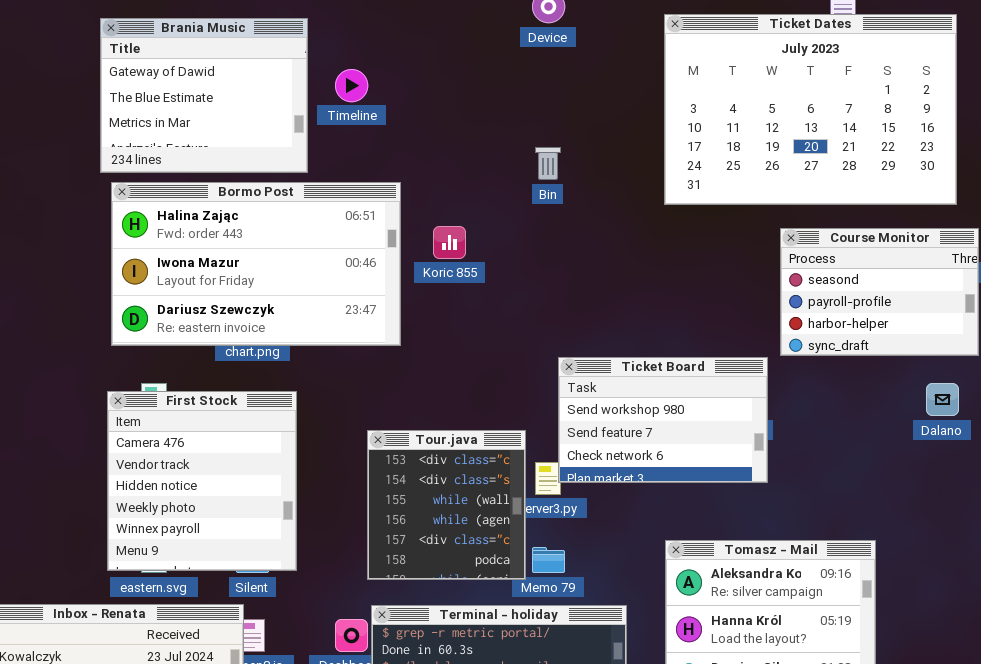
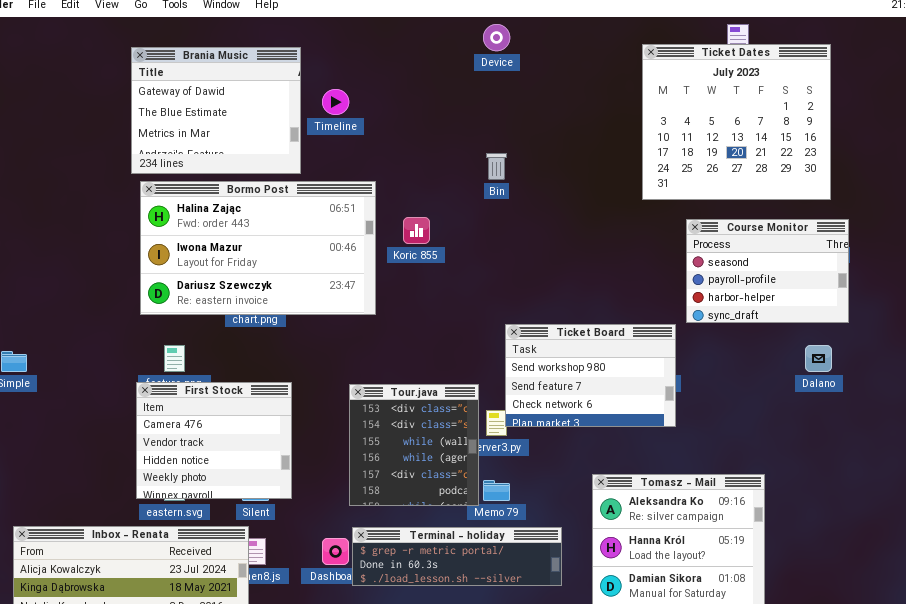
Ticket Dates: [664,14,957,205] -> [642,44,831,200], resized
First Stock: [107,391,297,571] -> [136,382,292,499], resized

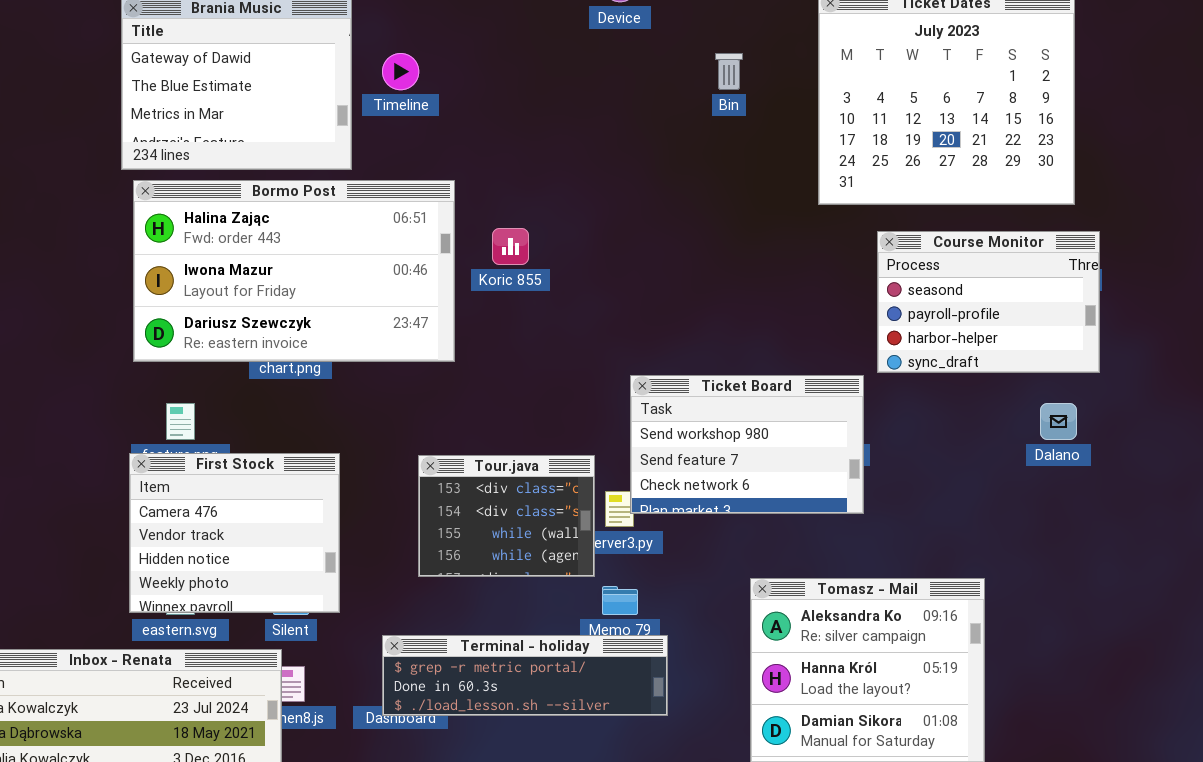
Bin: [486,153,507,180] -> [715,53,743,90], moved
Tour.java: [349,384,479,506] -> [418,455,595,577], resized
Terminal - holiday: [352,527,562,586] -> [382,635,668,716], moved

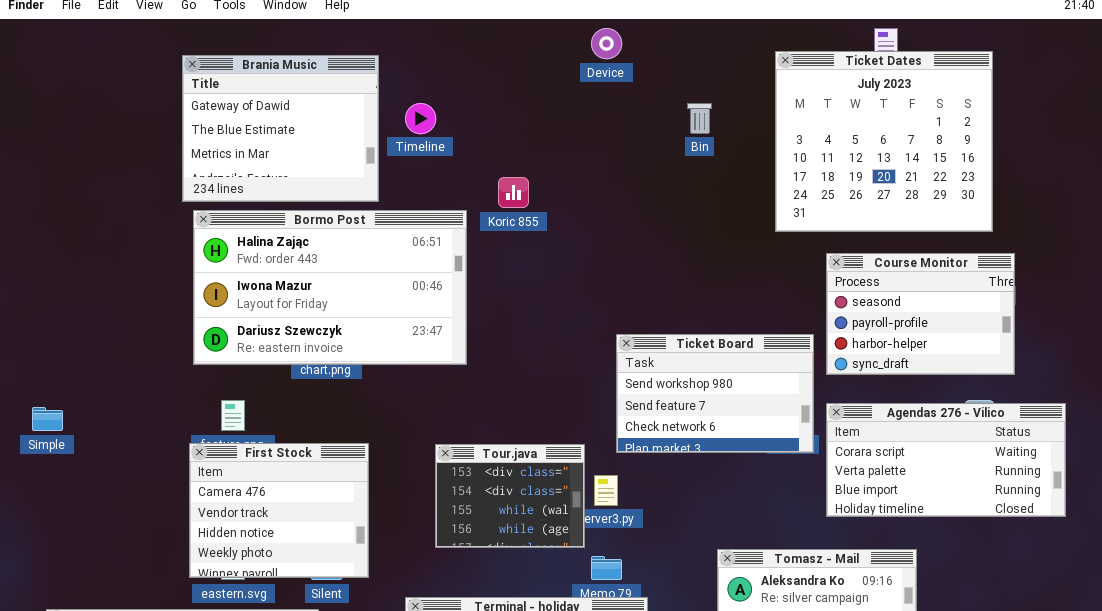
Koric 855: [492,228,529,265] -> [498,177,529,208], moved
Ticket Board: [630,375,864,514] -> [616,334,814,453], moved
Agendas 276 - Vilico: none -> [826,403,1066,517], opened

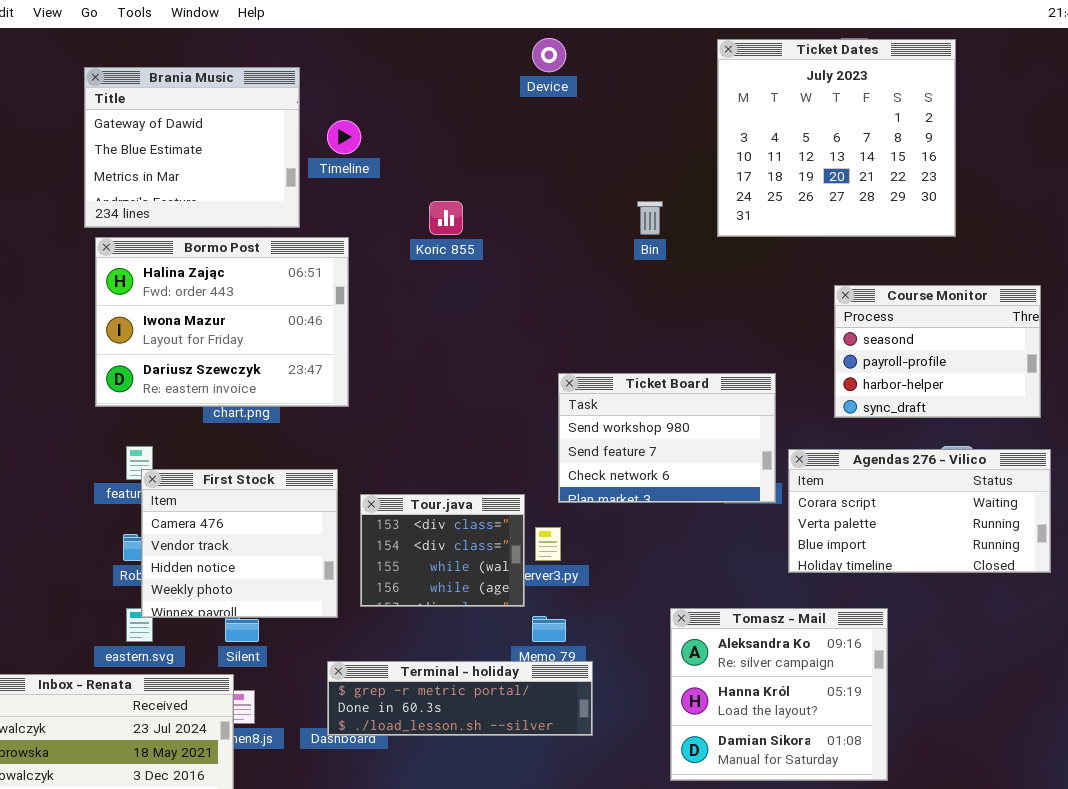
Ticket Dates: [775,51,993,232] -> [717,39,956,237], moved
Bin: [687,103,712,134] -> [637,201,663,235], moved
Bormo Post: [193,210,467,365] -> [95,237,349,407], resized
Course Monitor: [826,253,1015,375] -> [834,285,1041,418], moved
First Stock: [189,443,369,578] -> [141,469,338,618], moved

